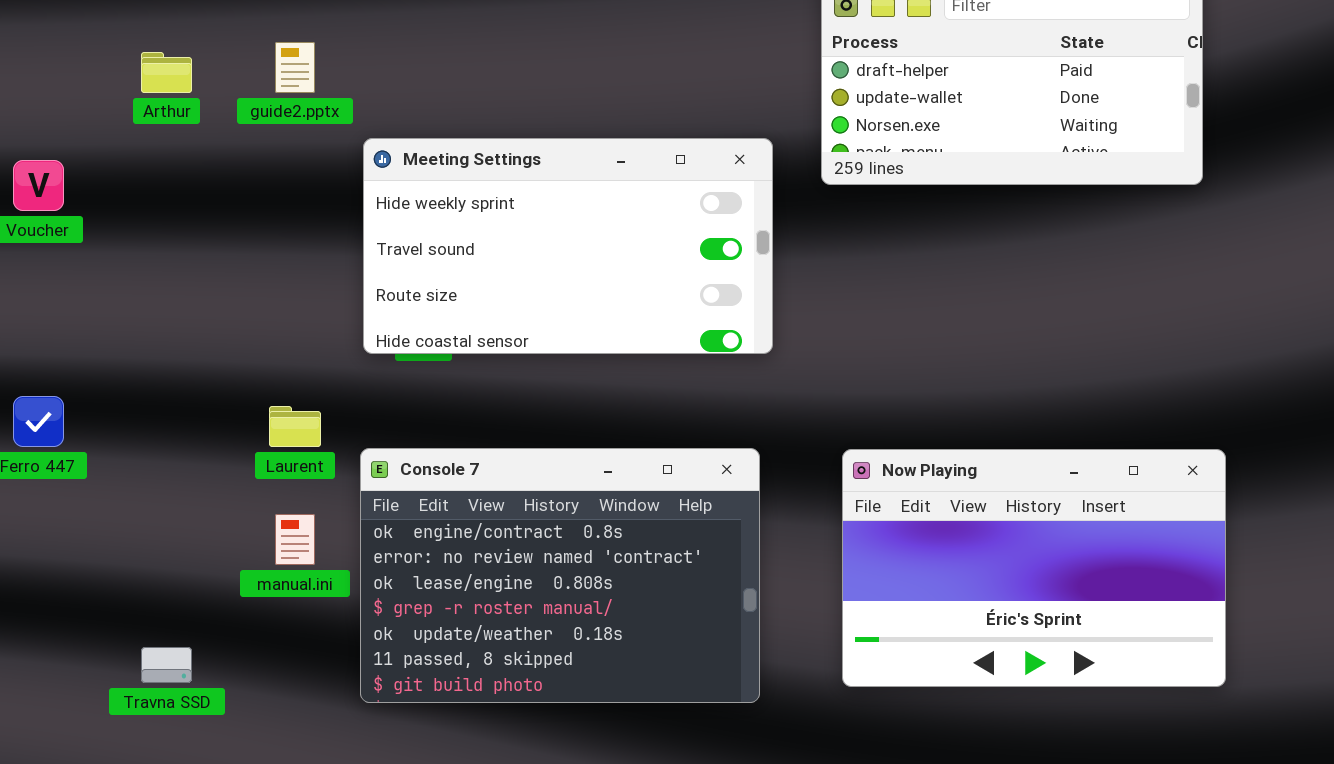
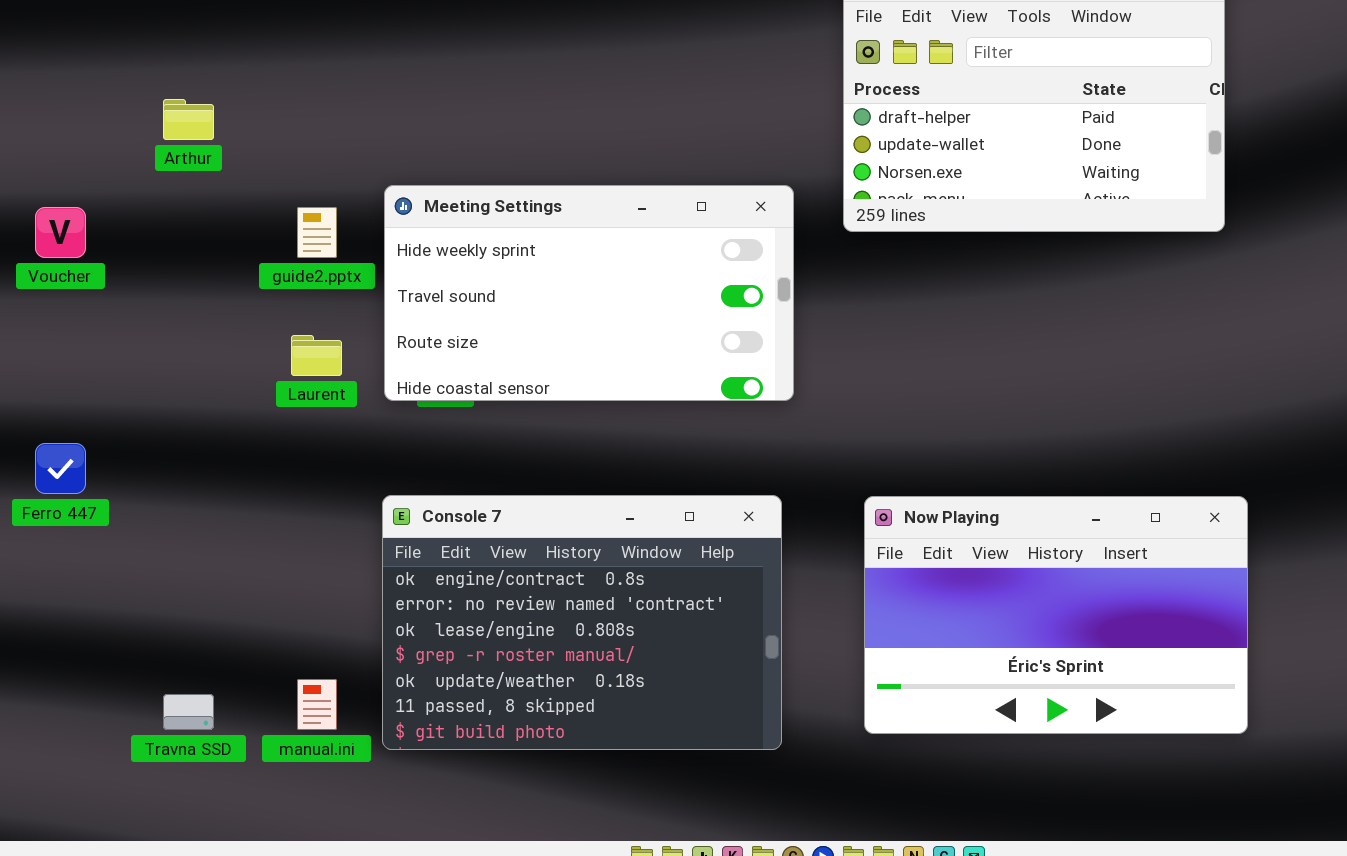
guide2.pptx: [275,42,315,93] -> [297,207,337,258], moved
Laurent: [269,406,321,447] -> [291,335,342,376], moved
manual.ini: [275,514,315,565] -> [297,679,337,730], moved

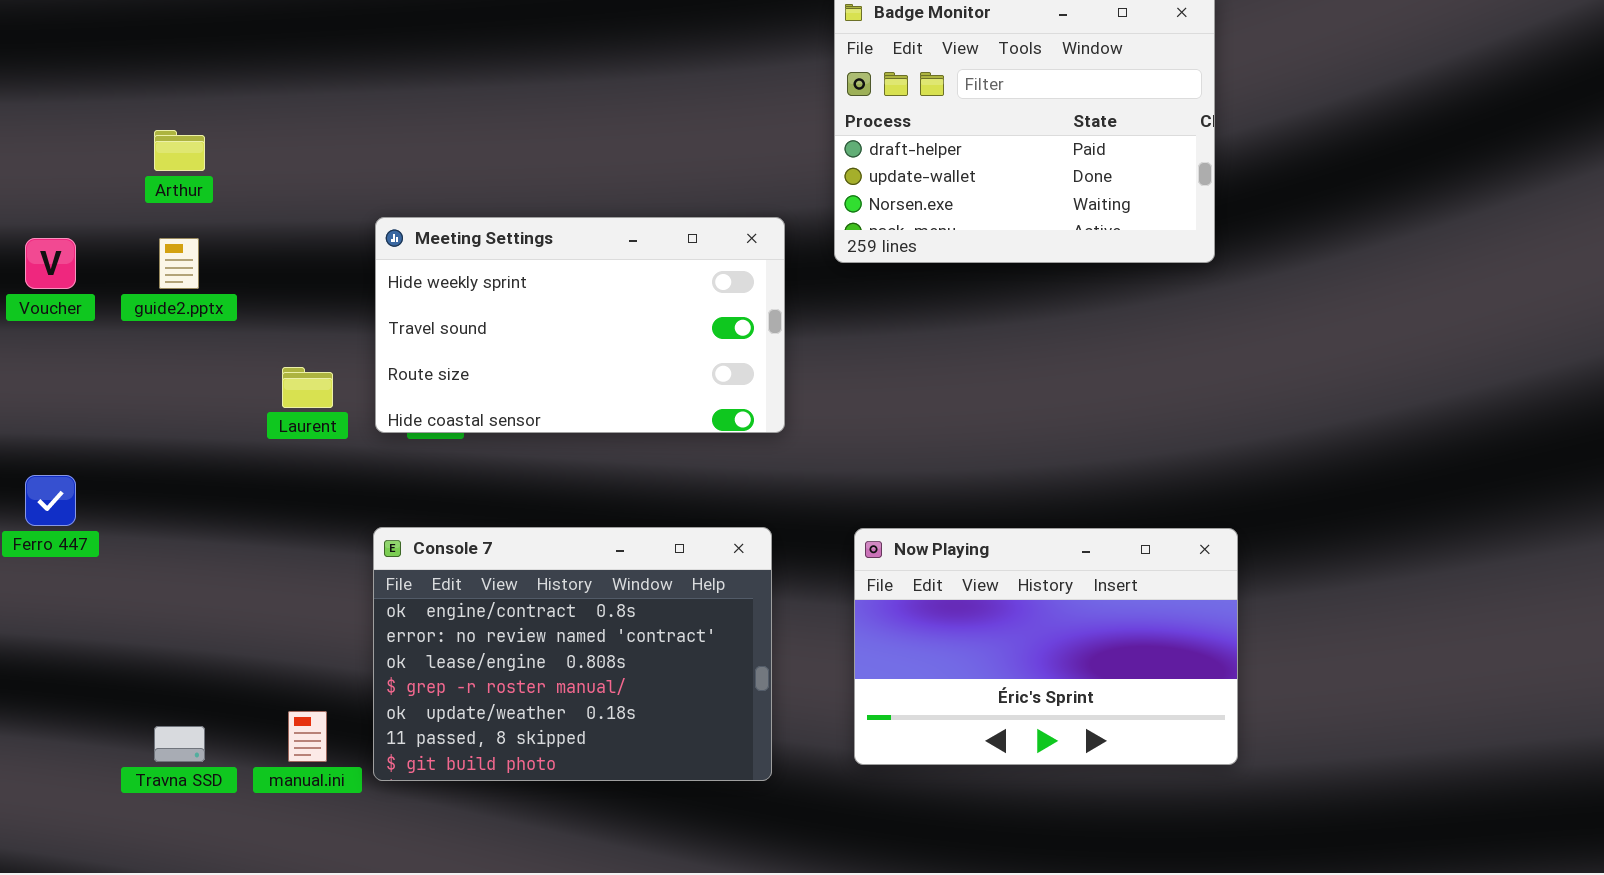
guide2.pptx: [297,207,337,258] -> [159,238,199,289], moved

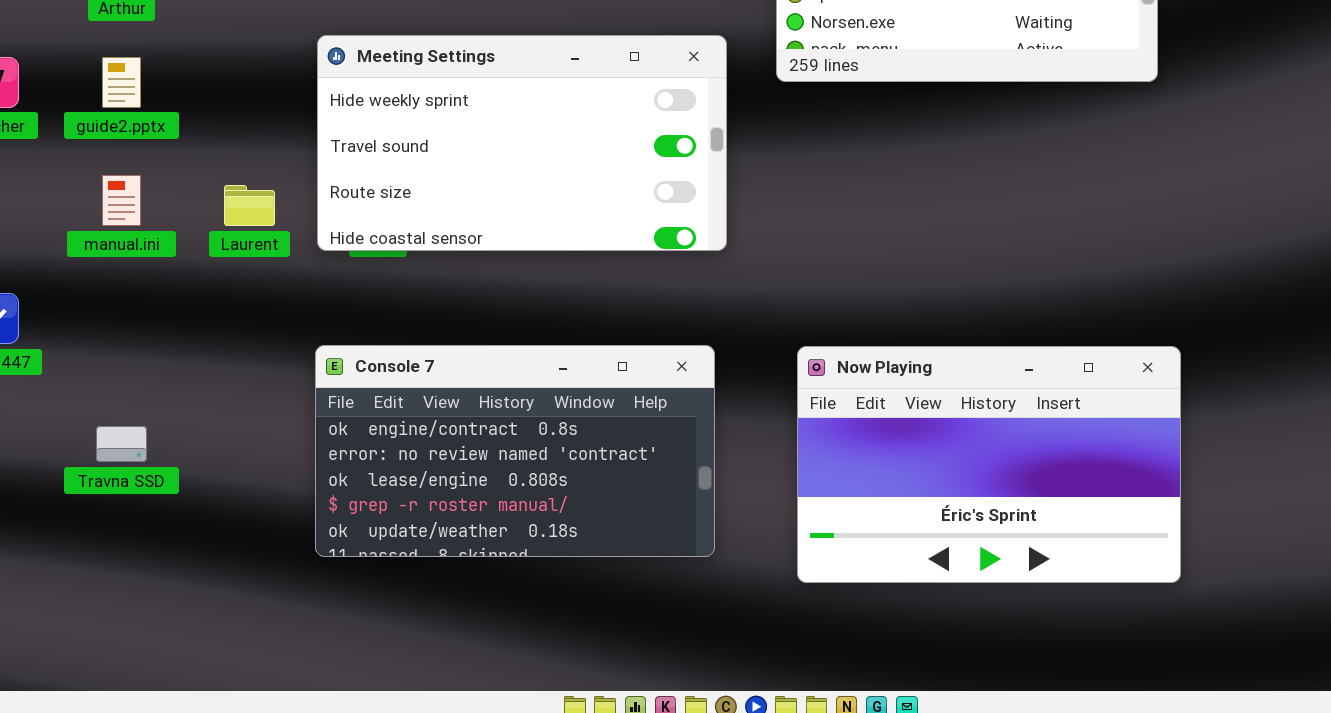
Console 7: [373,527,772,781] -> [315,345,715,557], resized
manual.ini: [288,711,327,762] -> [102,175,141,226], moved
Travna SSD: [154,726,205,762] -> [96,426,147,462], moved

